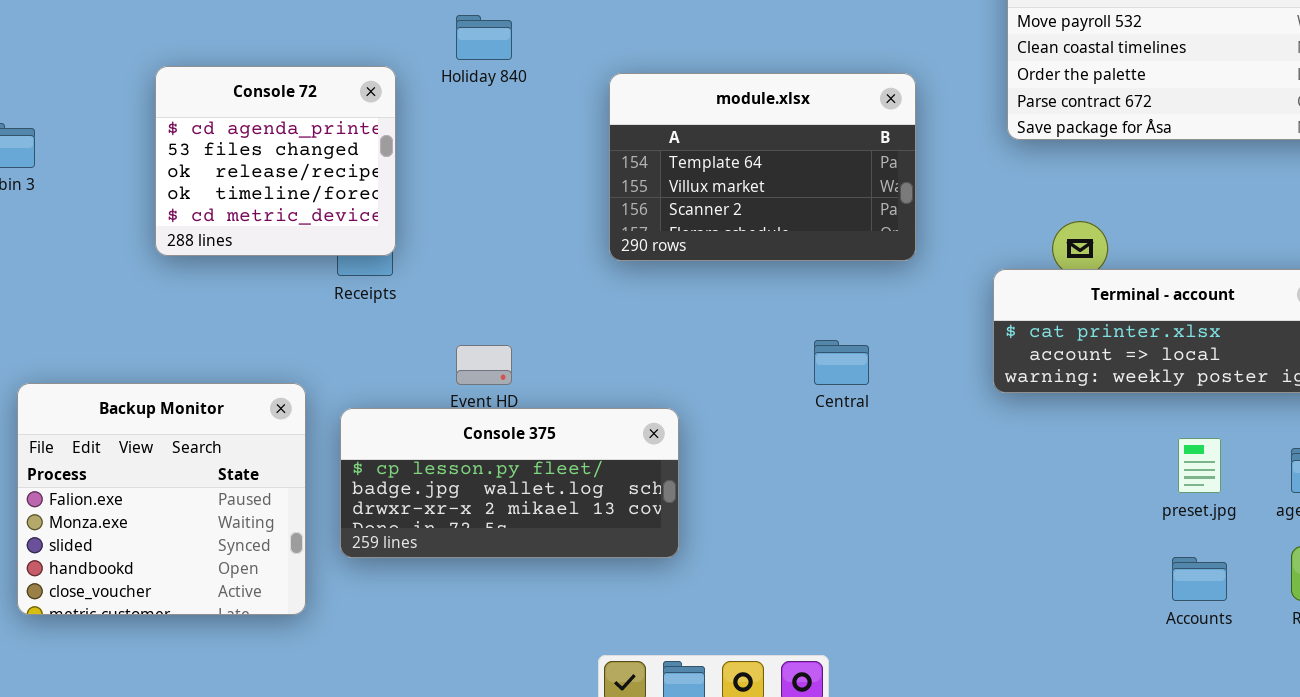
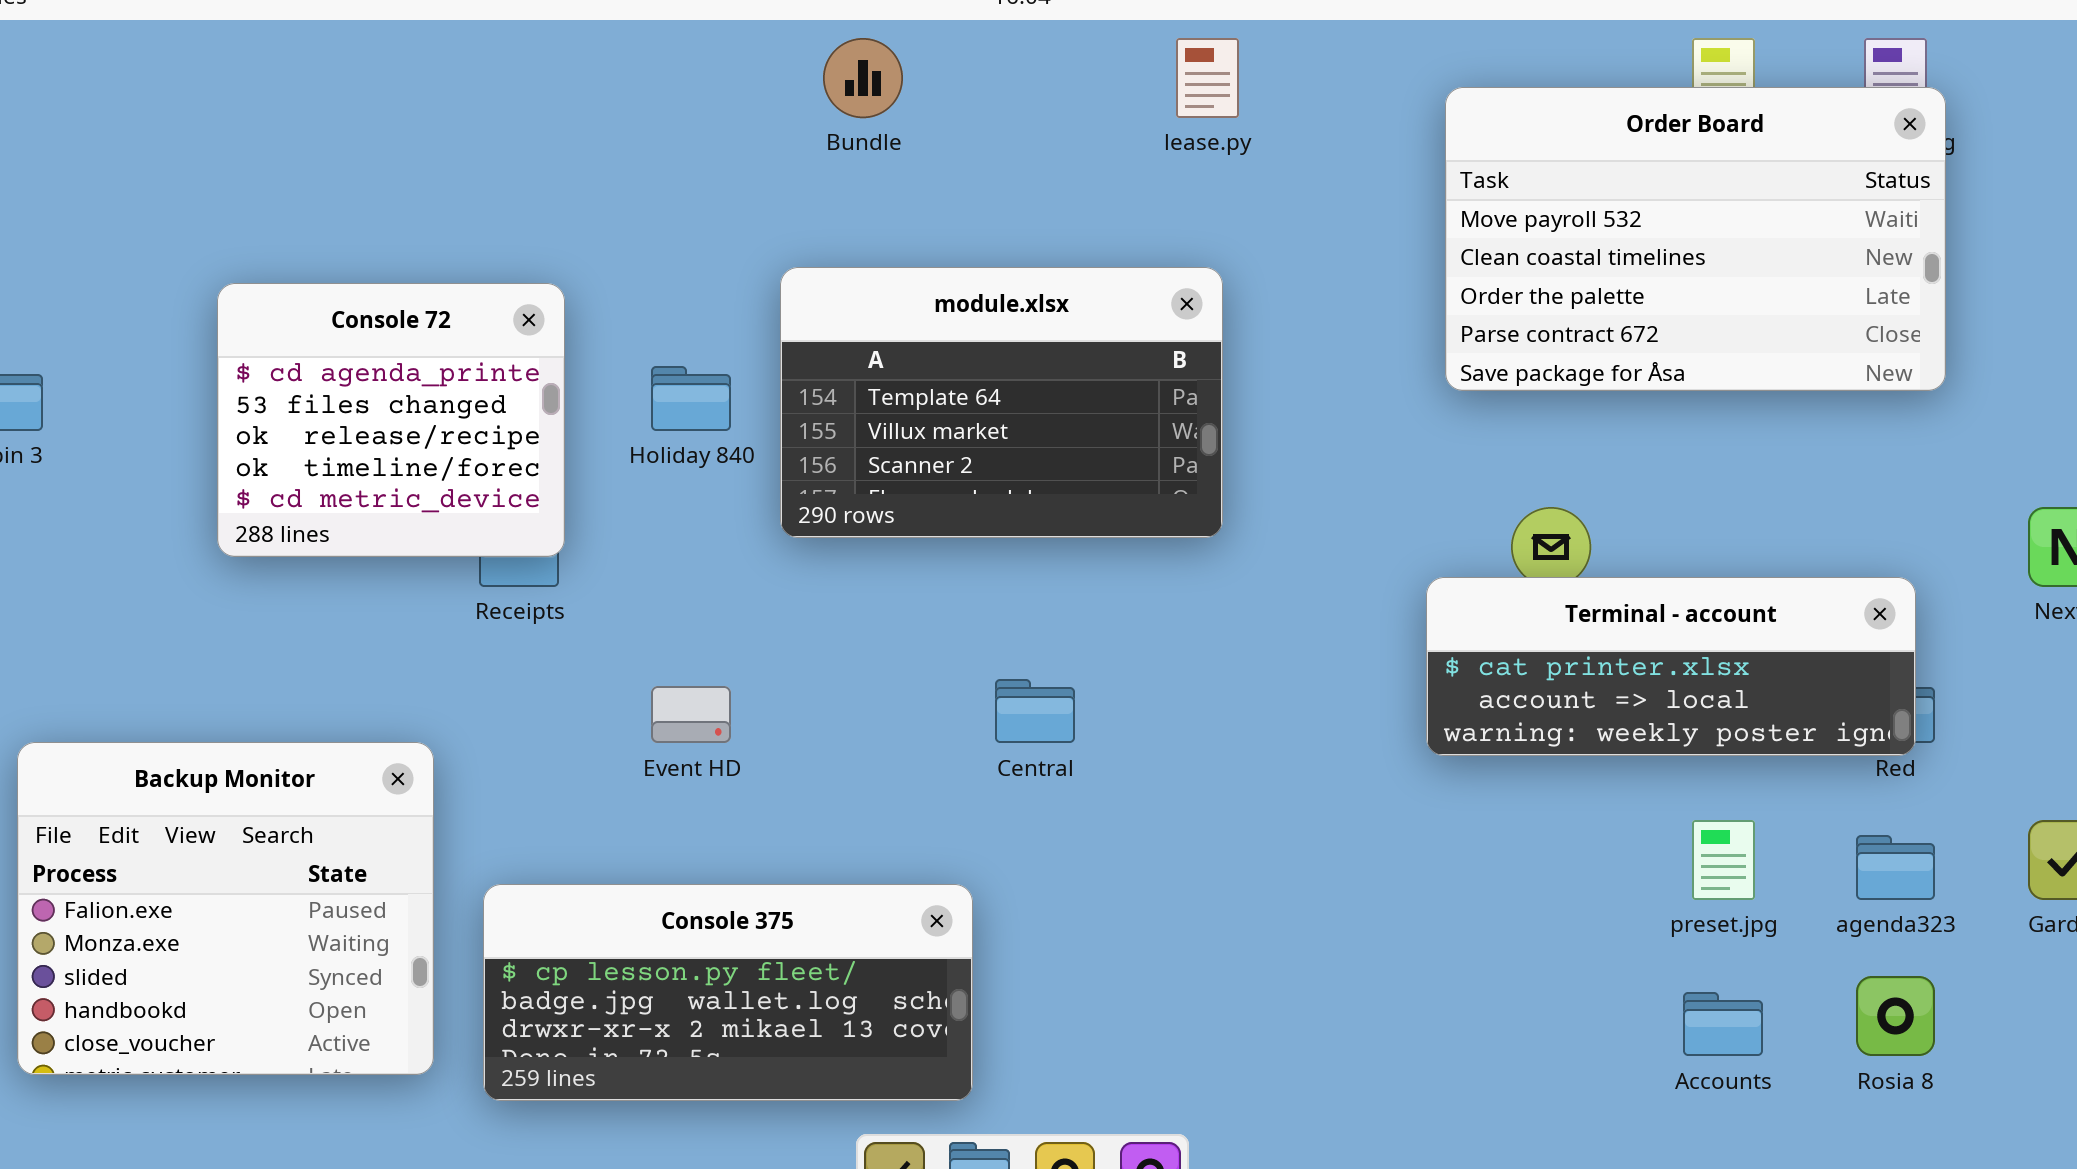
Holiday 840: [456,15,512,60] -> [651,366,731,431], moved
module.xlsx: [609,73,916,261] -> [780,267,1223,538], moved
Central: [814,340,869,385] -> [995,679,1075,743], moved
Console 375: [340,408,679,558] -> [483,884,973,1101], moved

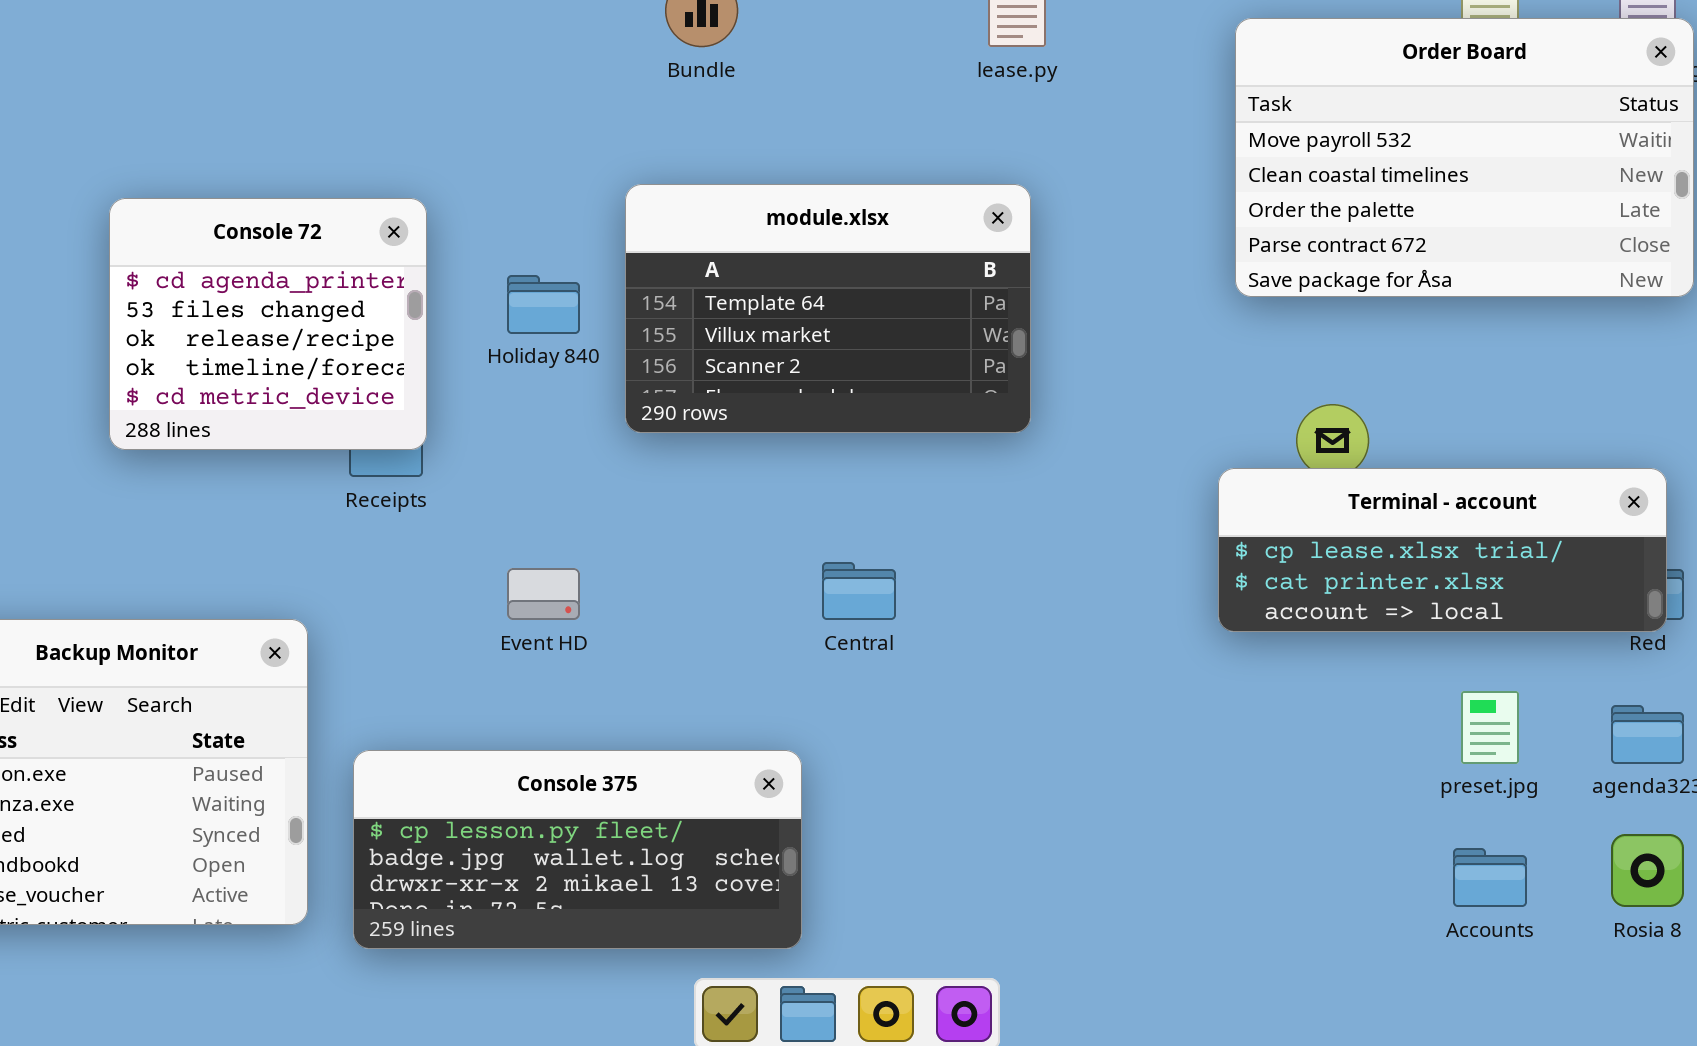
Terminal - account: [1426,577,1916,756] -> [1218,468,1667,632], scrolled up 1 row

